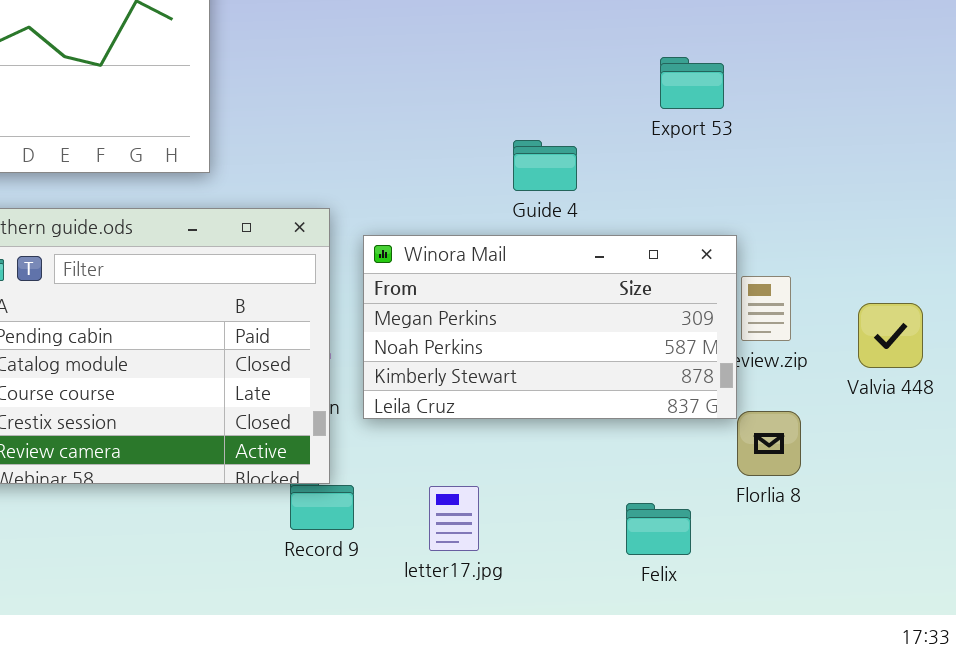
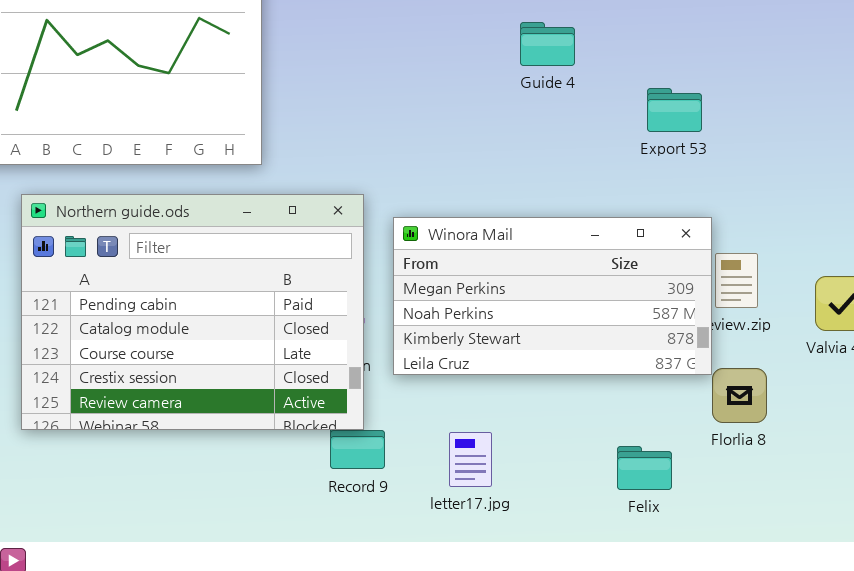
Export 53: [660,57,724,109] -> [647,88,702,132], moved
Guide 4: [513,140,577,191] -> [520,22,575,66], moved

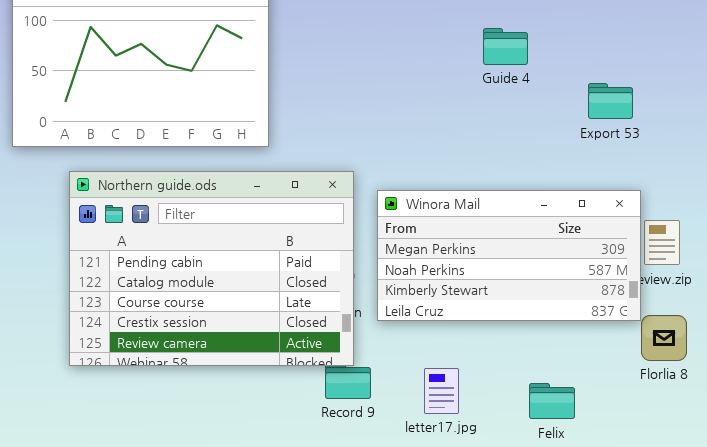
Felix: [617,446,672,490] -> [529,383,575,419], moved

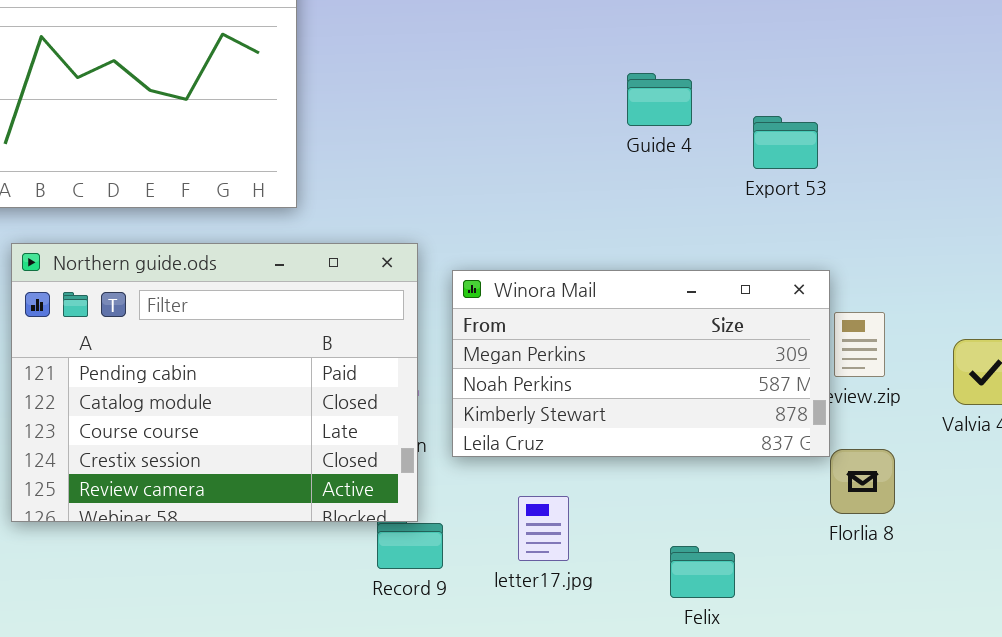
Guide 4: [483,28,528,65] -> [627,73,692,126], moved
letter17.jpg: [424,368,459,414] -> [518,496,569,561], moved

